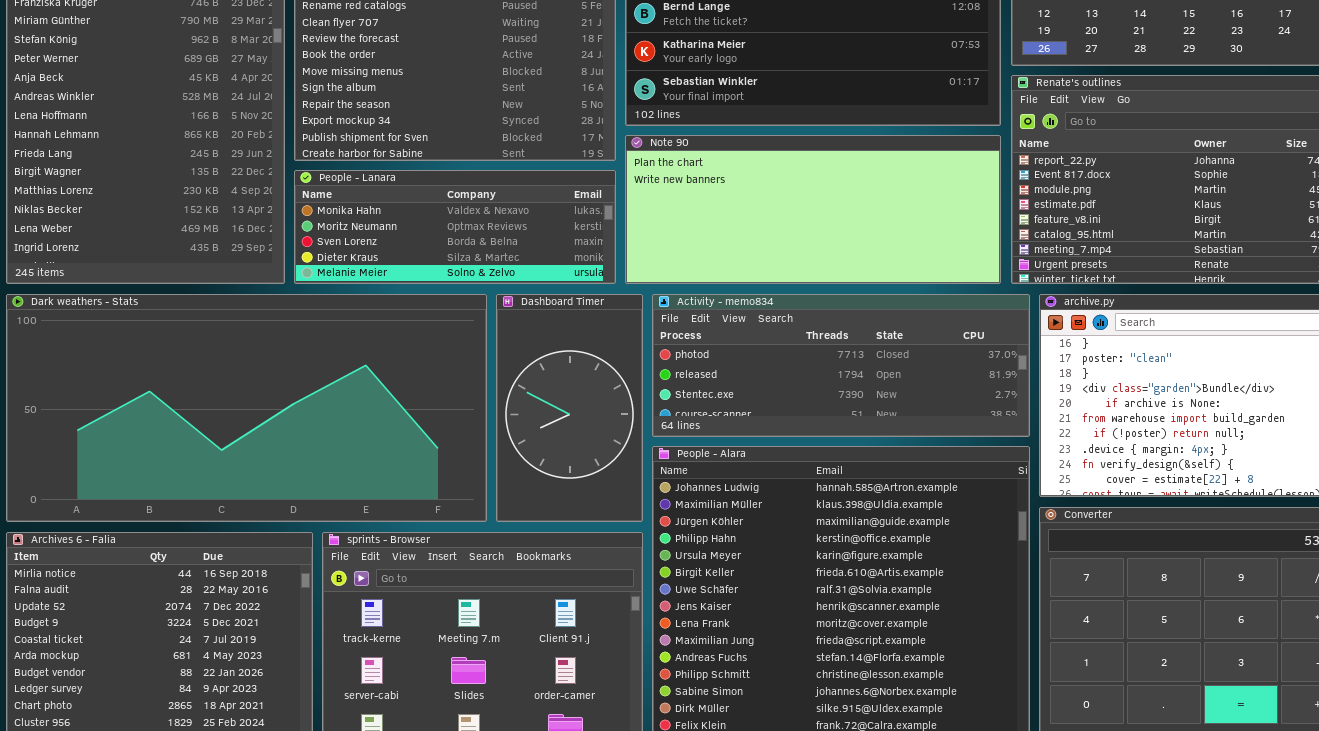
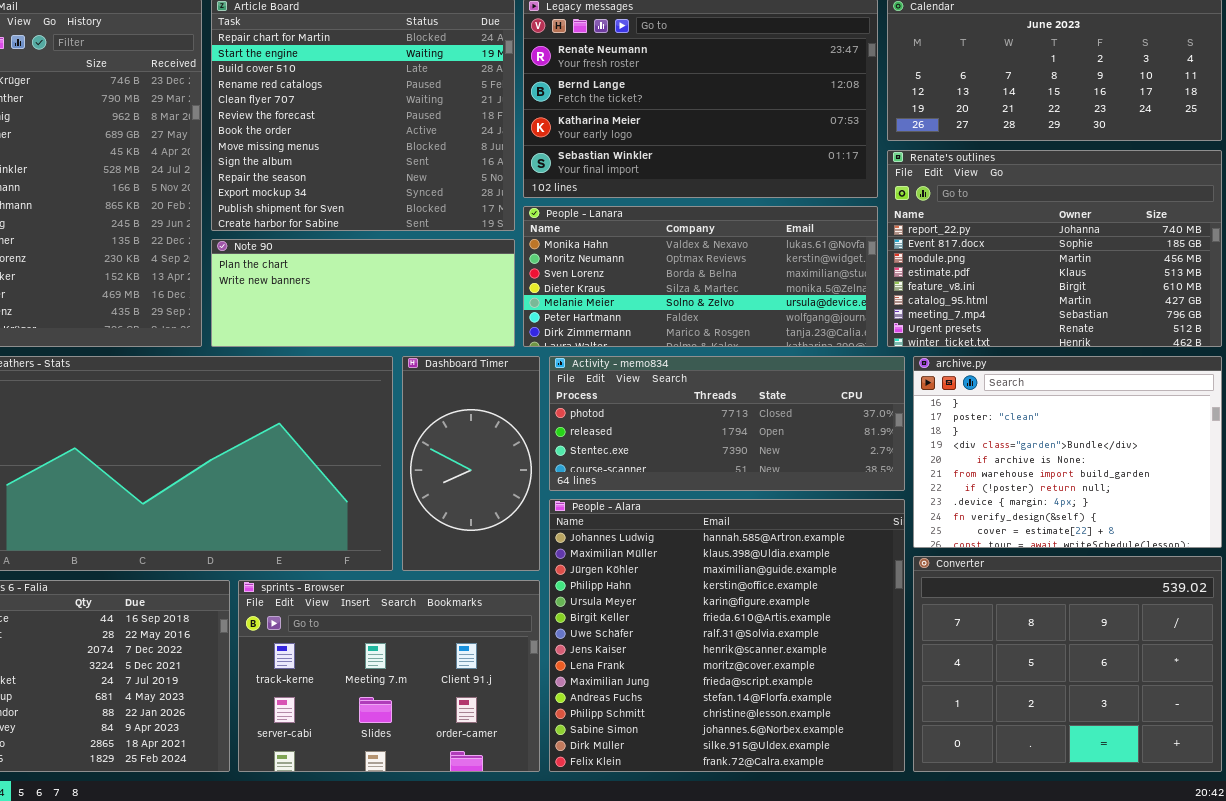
Note 90: [625,135,1001,284] -> [211,239,515,347], moved, resized
People - Lanara: [294,170,616,284] -> [523,206,878,347], moved, resized

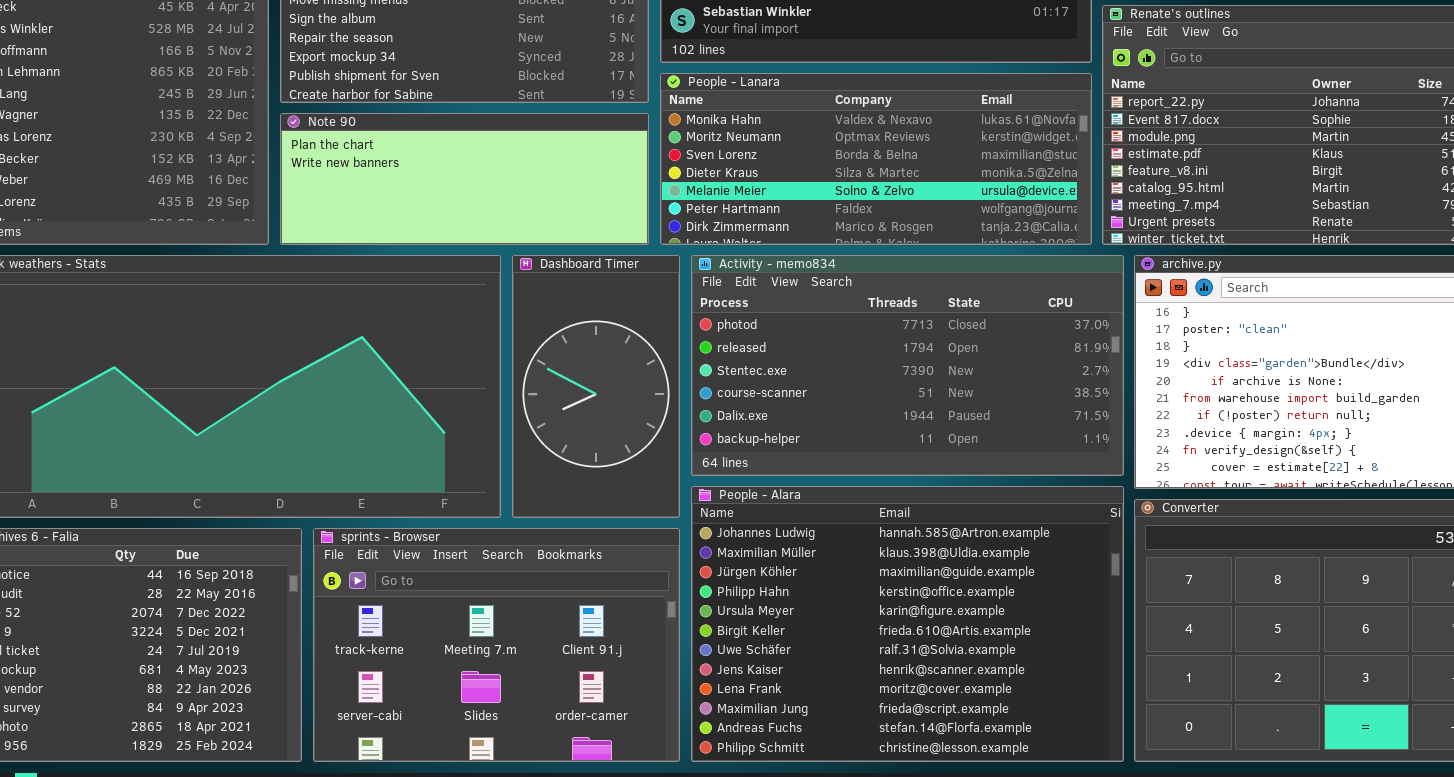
Activity - memo834: [549,356,905,491] -> [691,255,1124,476], resized
People - Alara: [549,499,905,772] -> [691,486,1124,762], resized

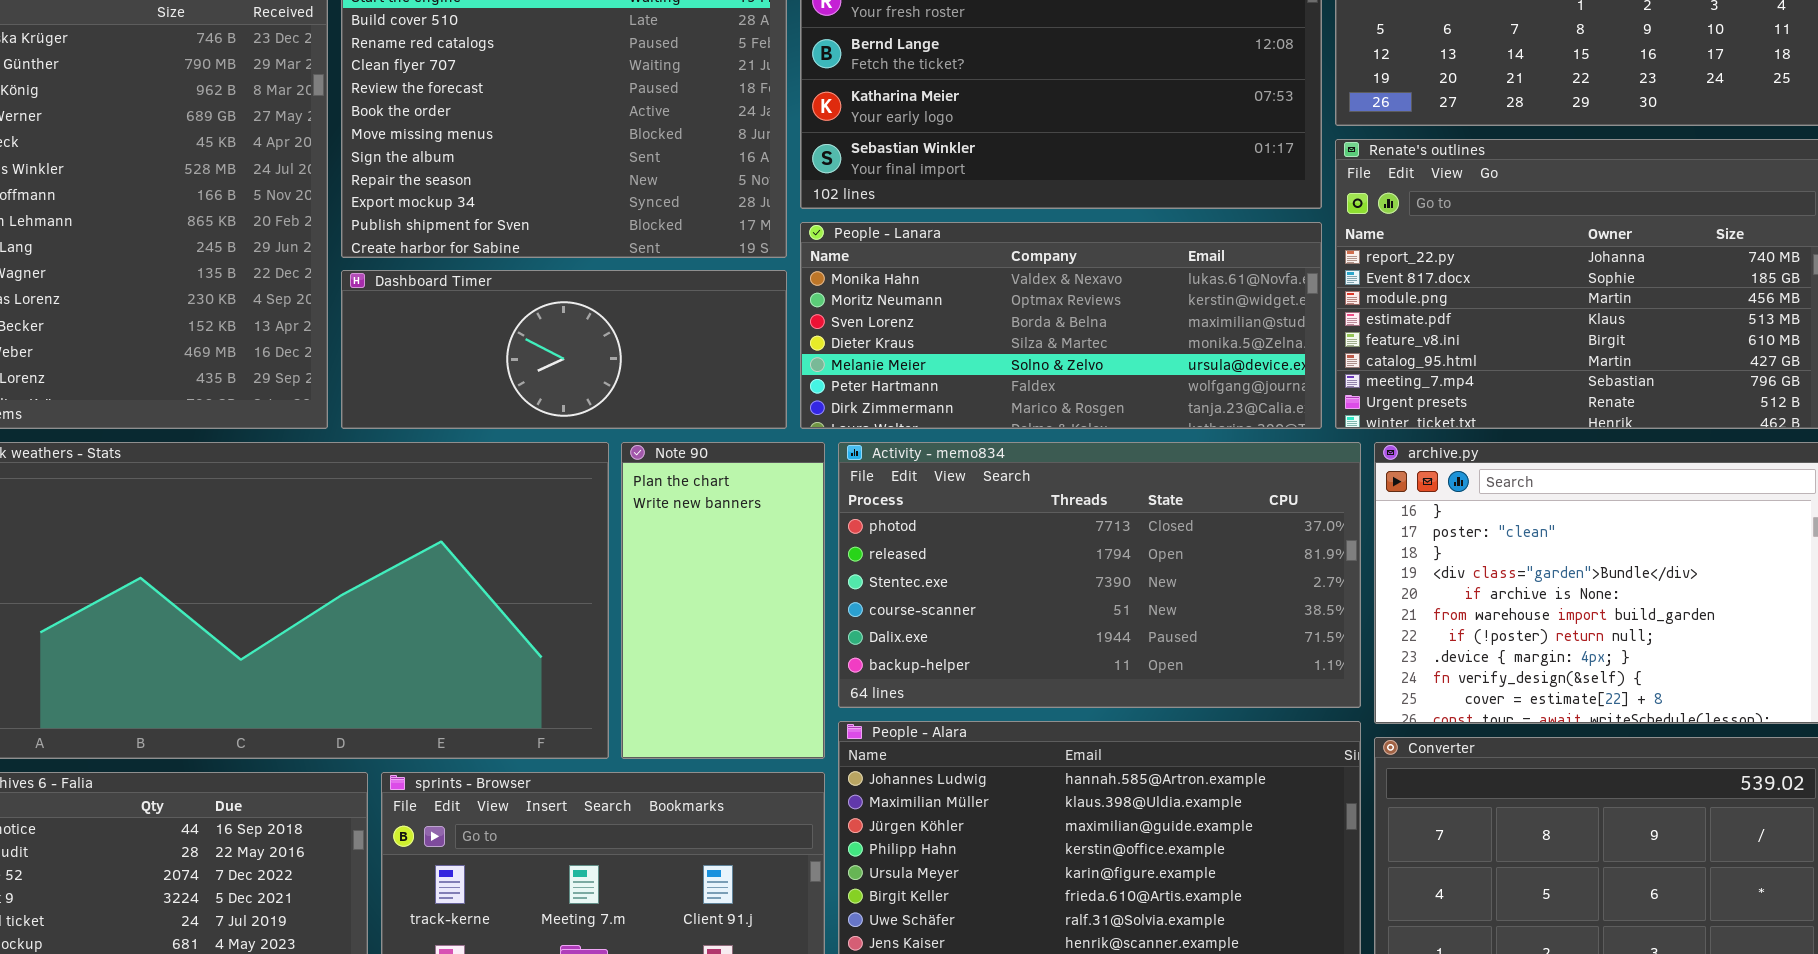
Note 90: [280,113,649,245] -> [621,442,825,759], moved, resized
Dashboard Timer: [512,255,680,518] -> [341,270,787,429], moved, resized

